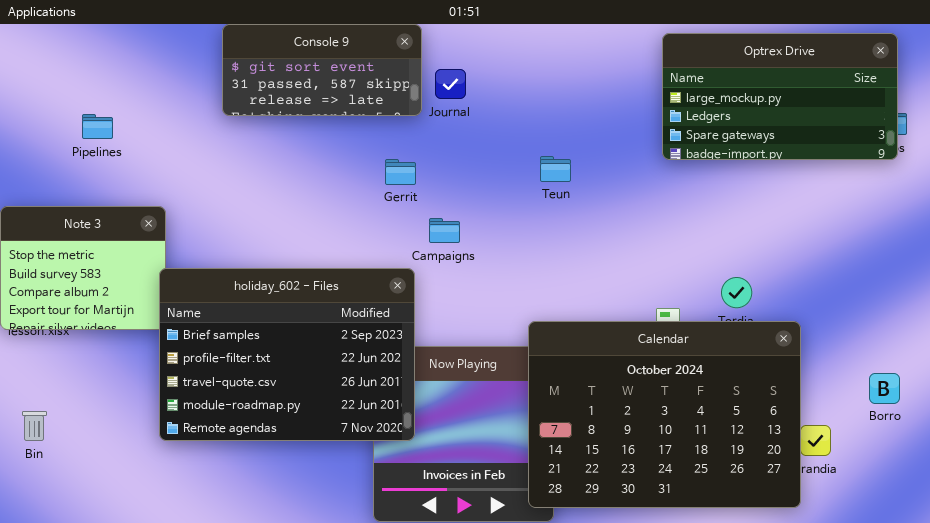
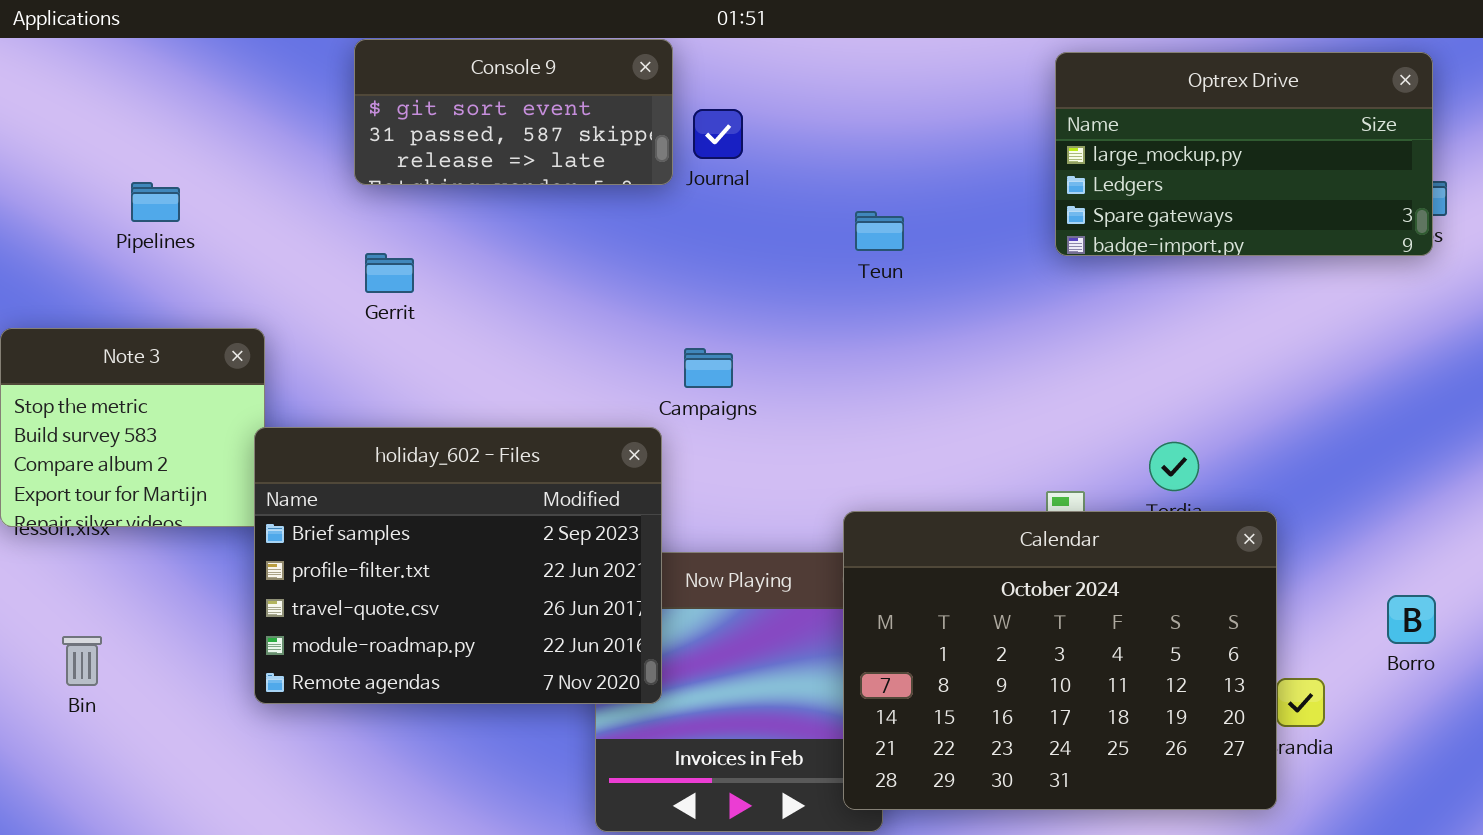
Teun: [540,156,571,182] -> [855,211,904,251], moved
Gerrit: [385,159,416,185] -> [365,253,414,293], moved
Bin: [22,411,47,441] -> [62,636,102,686], moved

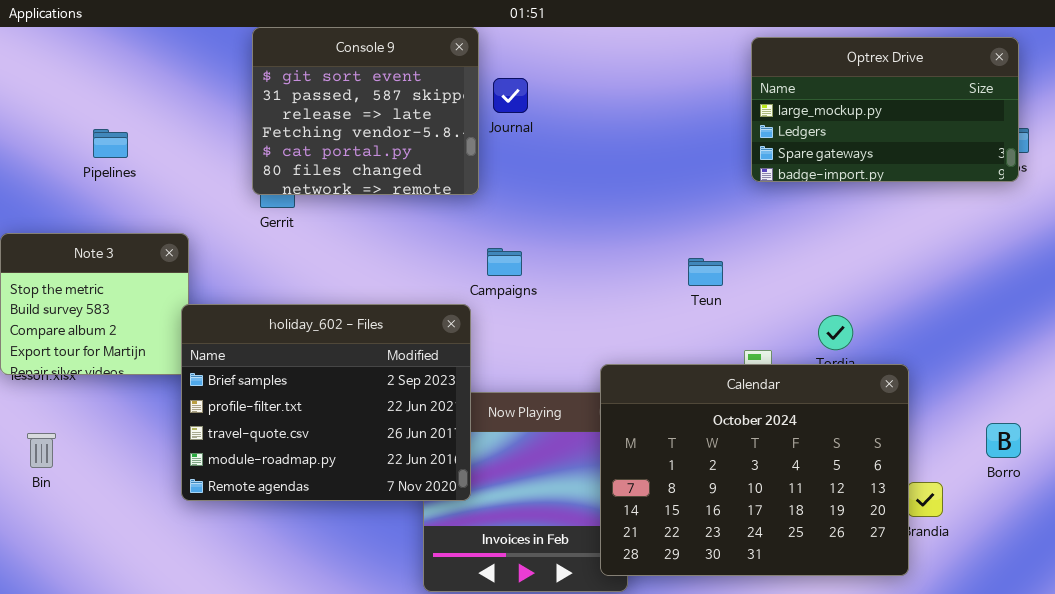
Console 9: [354,39,673,185] -> [252,27,479,195], resized
Teun: [855,211,904,251] -> [688,258,723,286], moved
Bin: [62,636,102,686] -> [27,433,56,468], moved

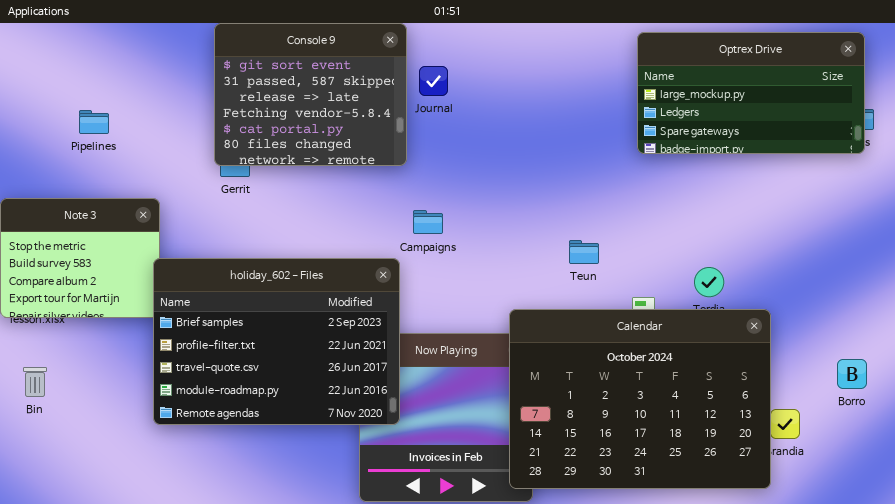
Teun: [688,258,723,286] -> [569,240,599,264], moved

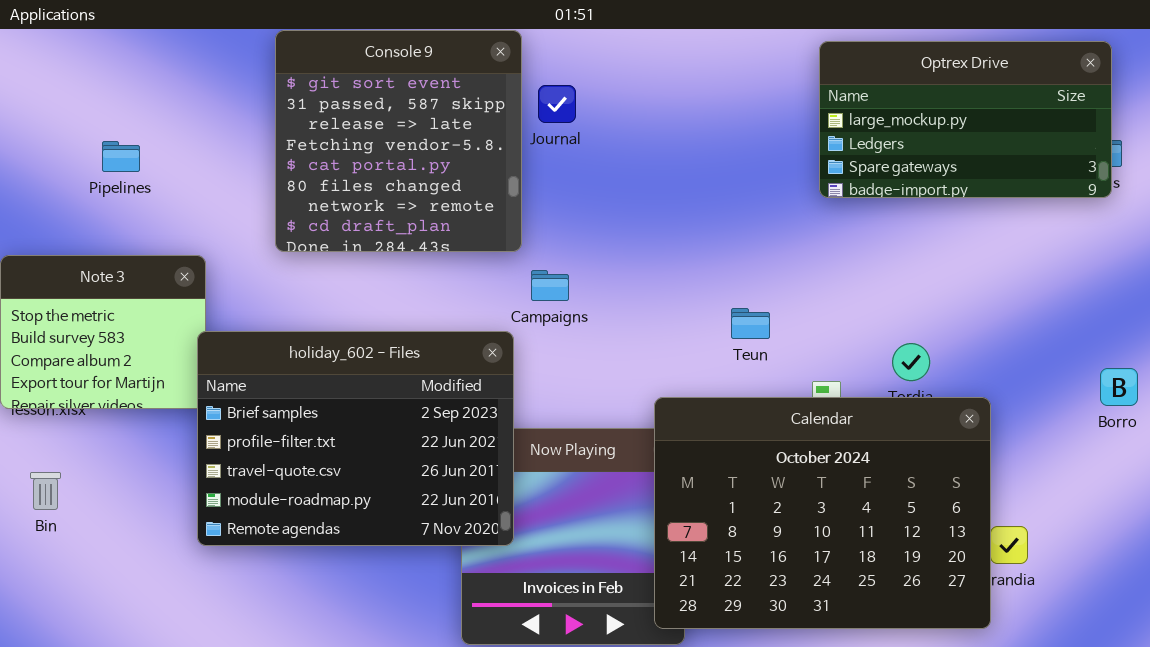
Console 9: [214,23,407,166] -> [275,30,522,252], resized
Borro: [837,359,867,389] -> [1100,368,1138,406], moved

